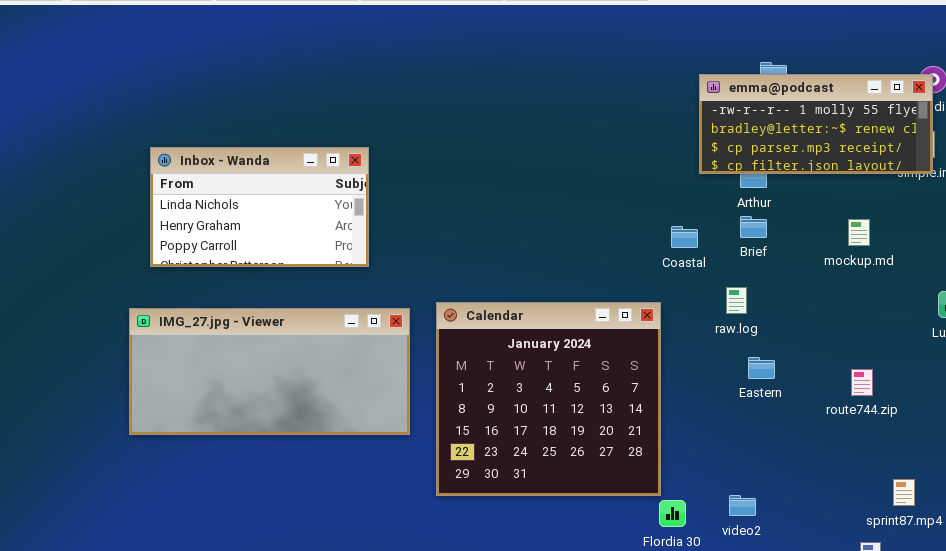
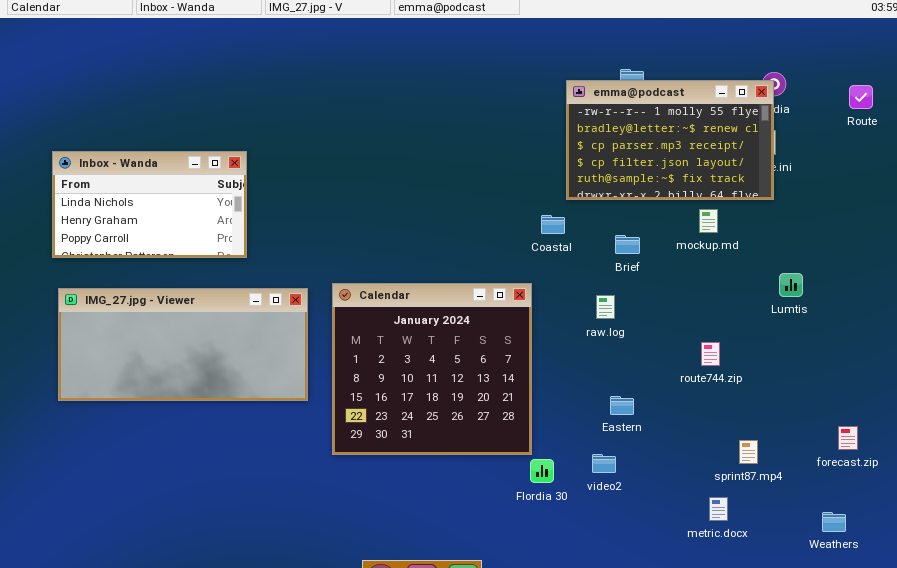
emma@podcast: [699,74,933,174] -> [566,80,774,200], resized
Inbox - Wanda: [150,147,369,267] -> [52,151,247,258], moved
Brief: [740,216,767,238] -> [615,235,640,254], moved
raw.log: [726,287,747,314] -> [596,295,615,319], moved
Eastern: [748,357,775,379] -> [610,396,634,415], moved

